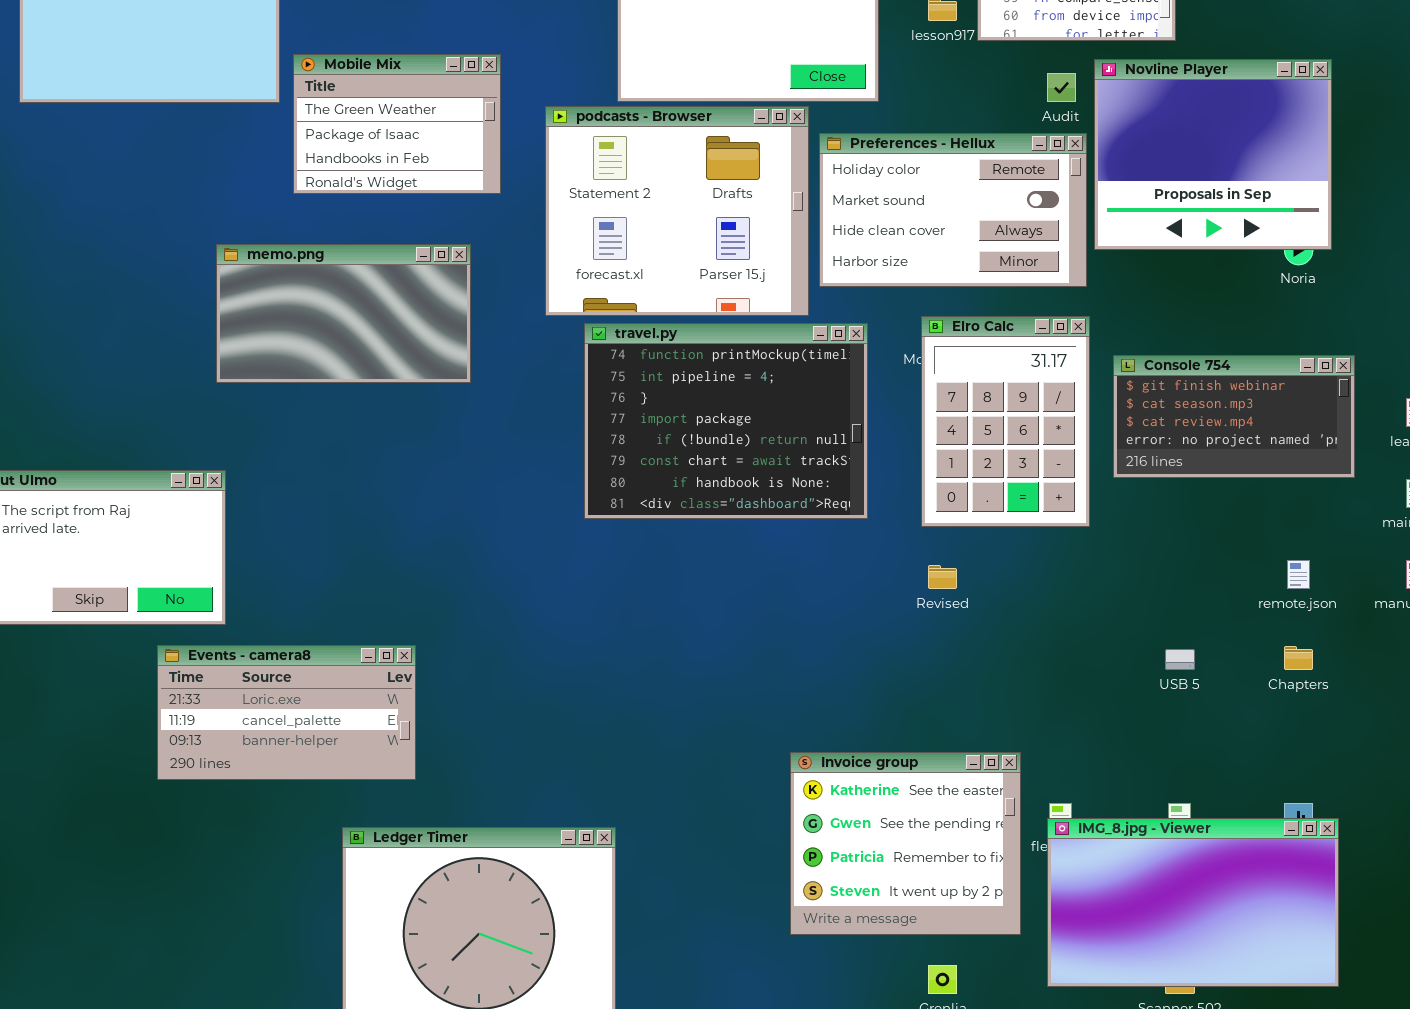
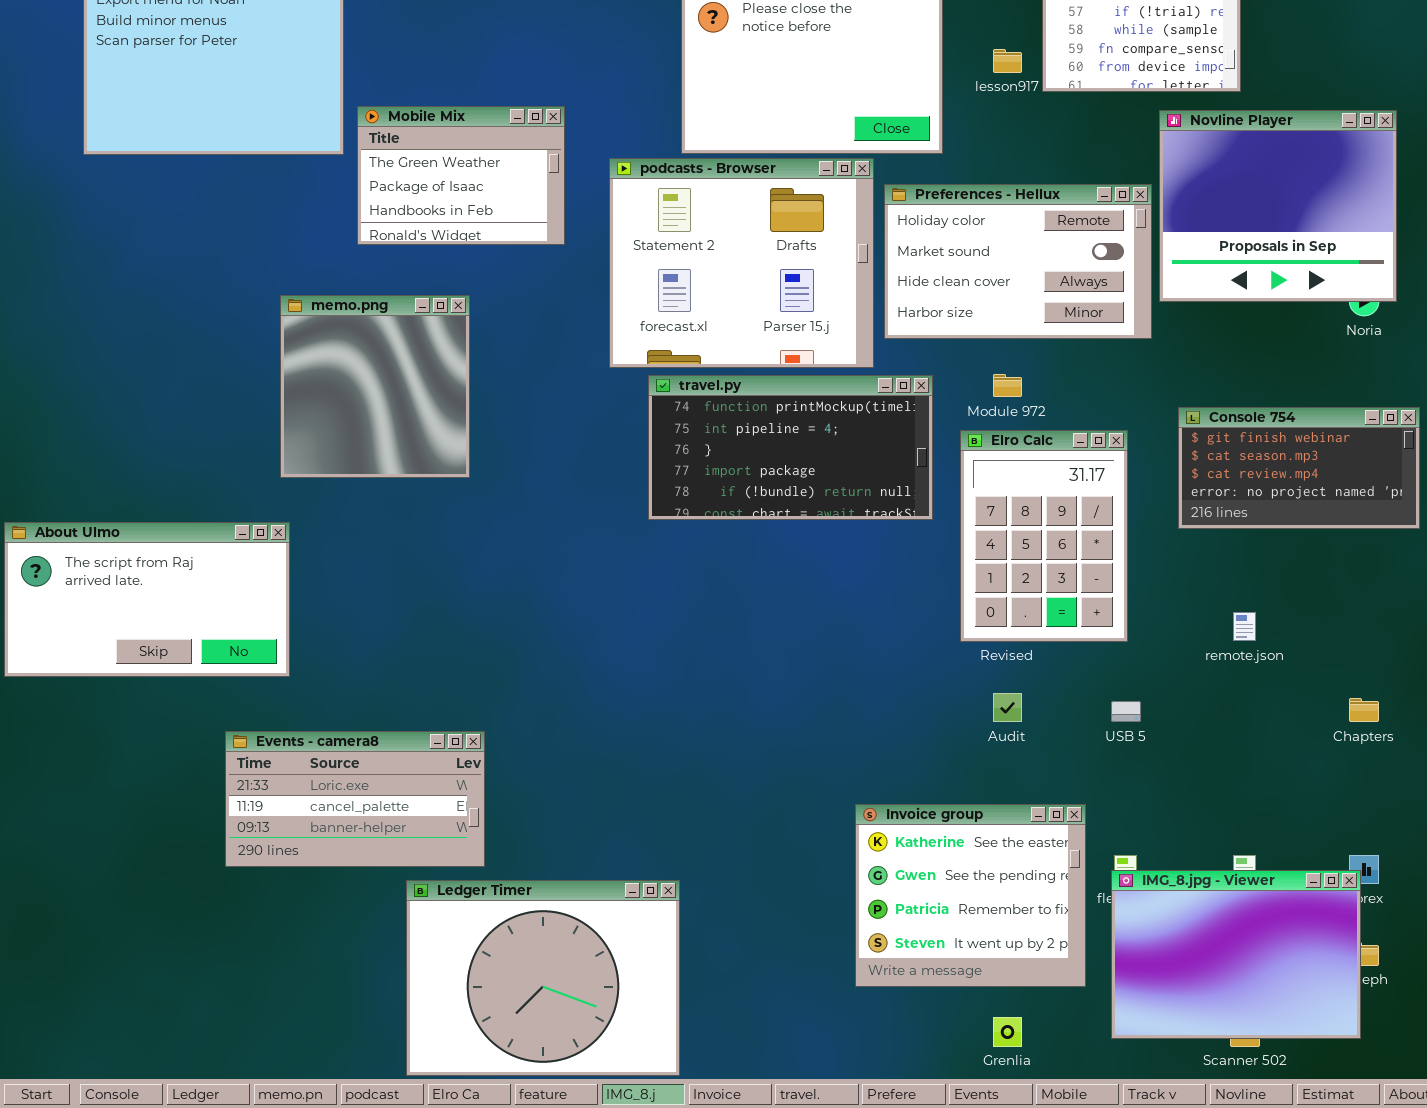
Audit: [1047,73,1076,102] -> [993,693,1022,722], moved
memo.png: [216,244,471,383] -> [280,295,470,478], resized
Elro Calc: [921,316,1090,527] -> [960,430,1128,642], moved
travel.py: [584,323,868,519] -> [648,375,933,520], resized
remote.json: [1287,560,1310,589] -> [1233,612,1256,641], moved
Events - camera8: [157,645,416,780] -> [225,731,485,867], moved
USB 5: [1165,649,1195,670] -> [1111,701,1141,722], moved
IMG_8.jpg - Viewer: [1047,818,1339,987] -> [1111,870,1361,1039], resized

